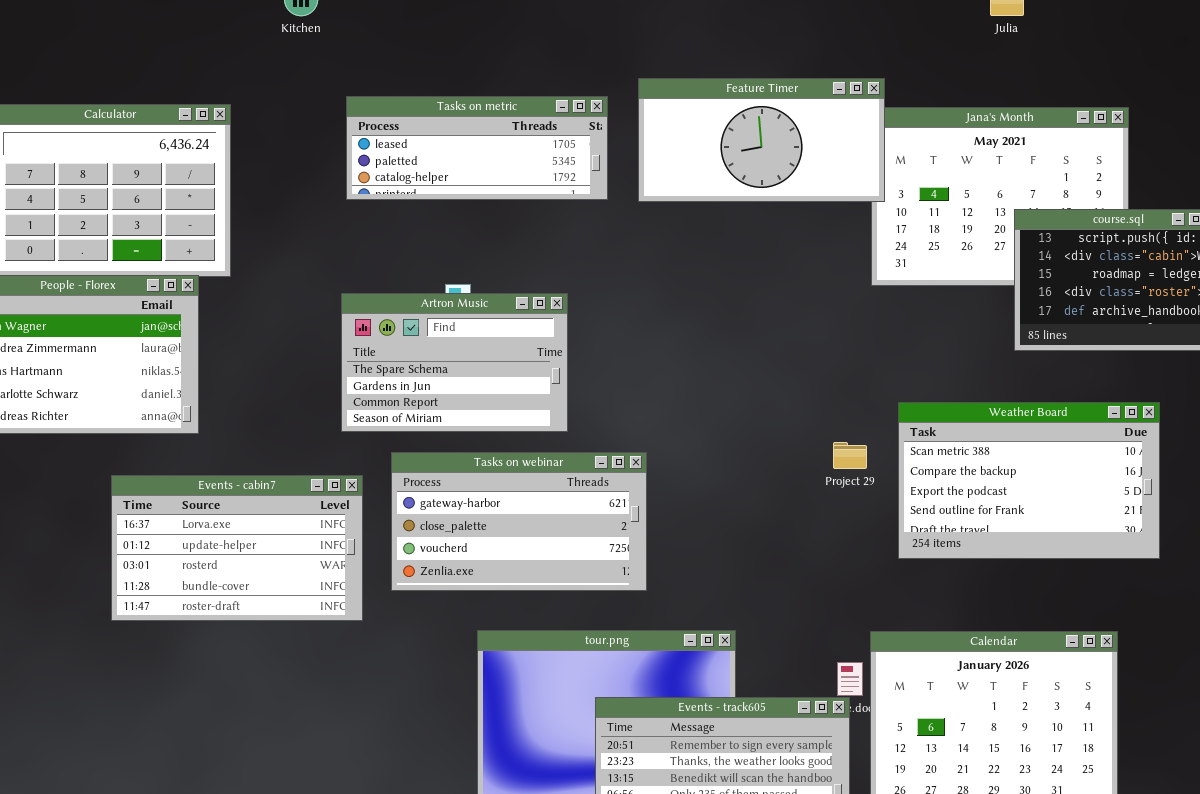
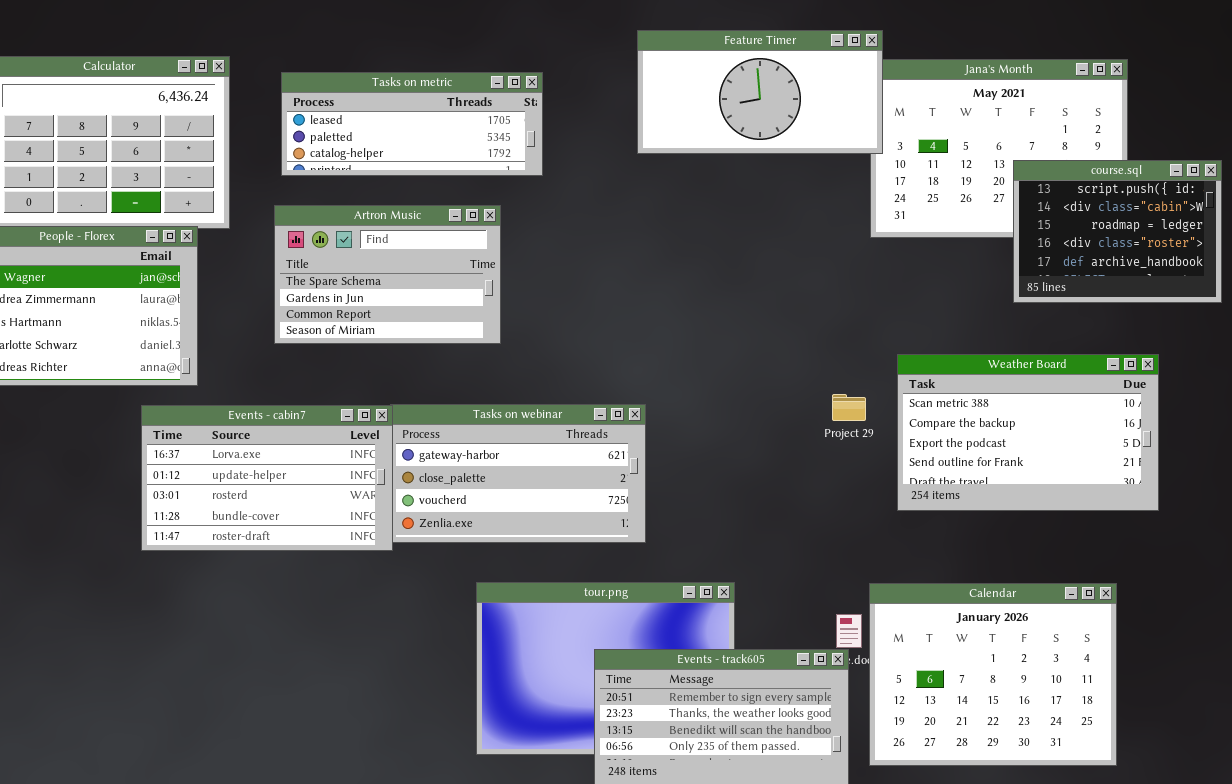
Tasks on metric: [346,96,608,200] -> [281,72,543,176], moved
Artron Music: [341,293,568,432] -> [274,205,501,344], moved
Events - cabin7: [111,475,363,621] -> [141,405,393,551], moved

